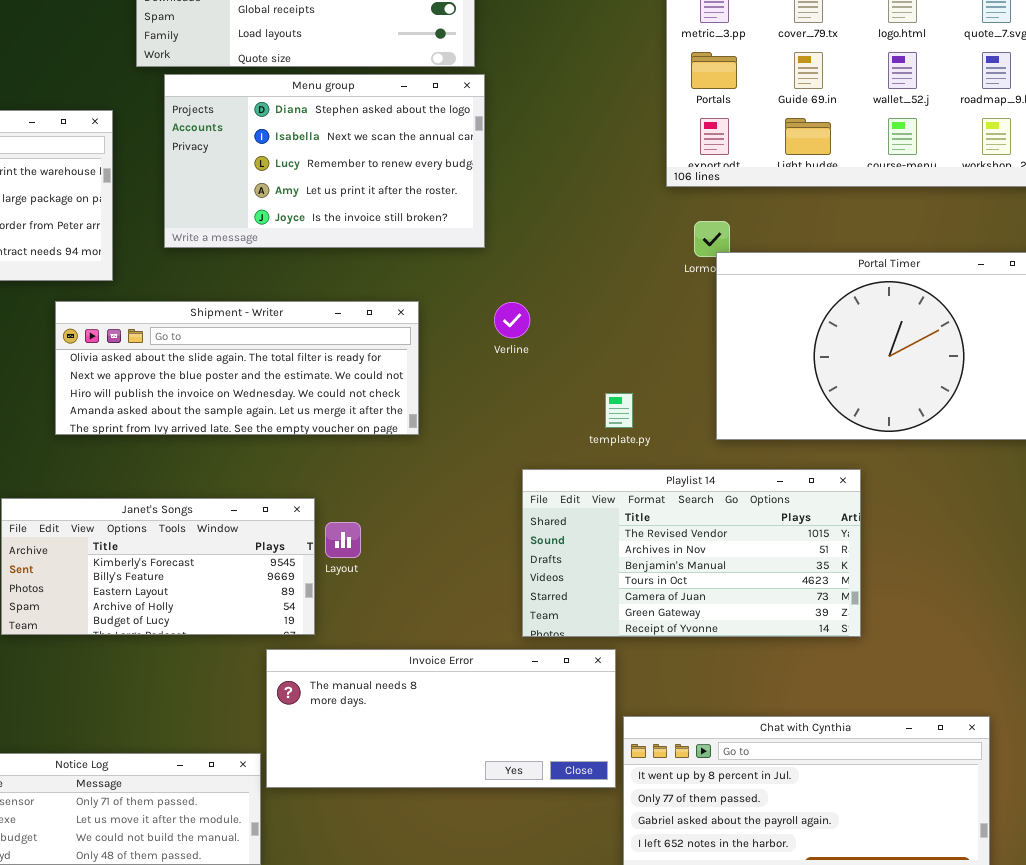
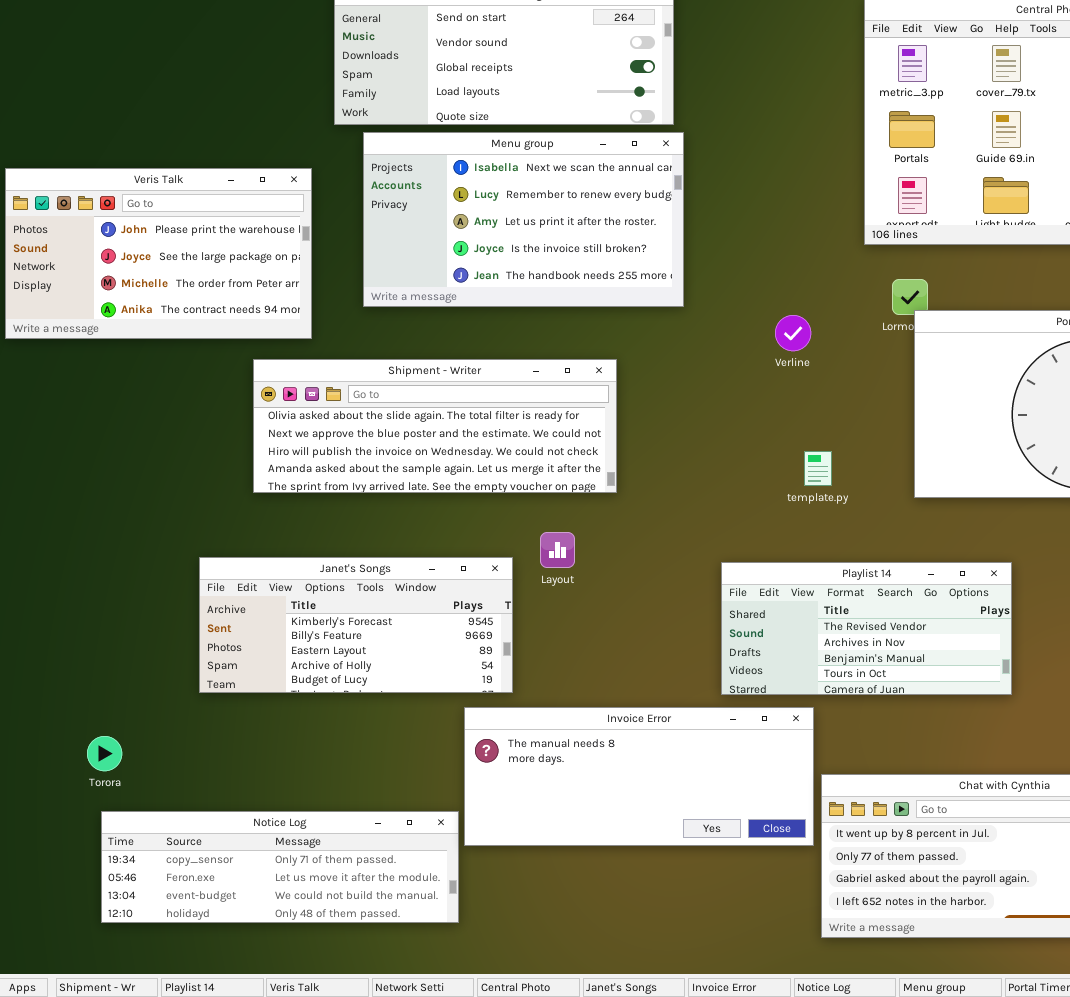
Menu group: [164,74,485,248] -> [363,132,684,307], scrolled down 1 row
Verline: [494,302,530,338] -> [775,315,811,351], moved
Playlist 14: [522,469,861,637] -> [721,562,1012,695], resized
Layout: [325,522,361,558] -> [540,532,575,568], moved

